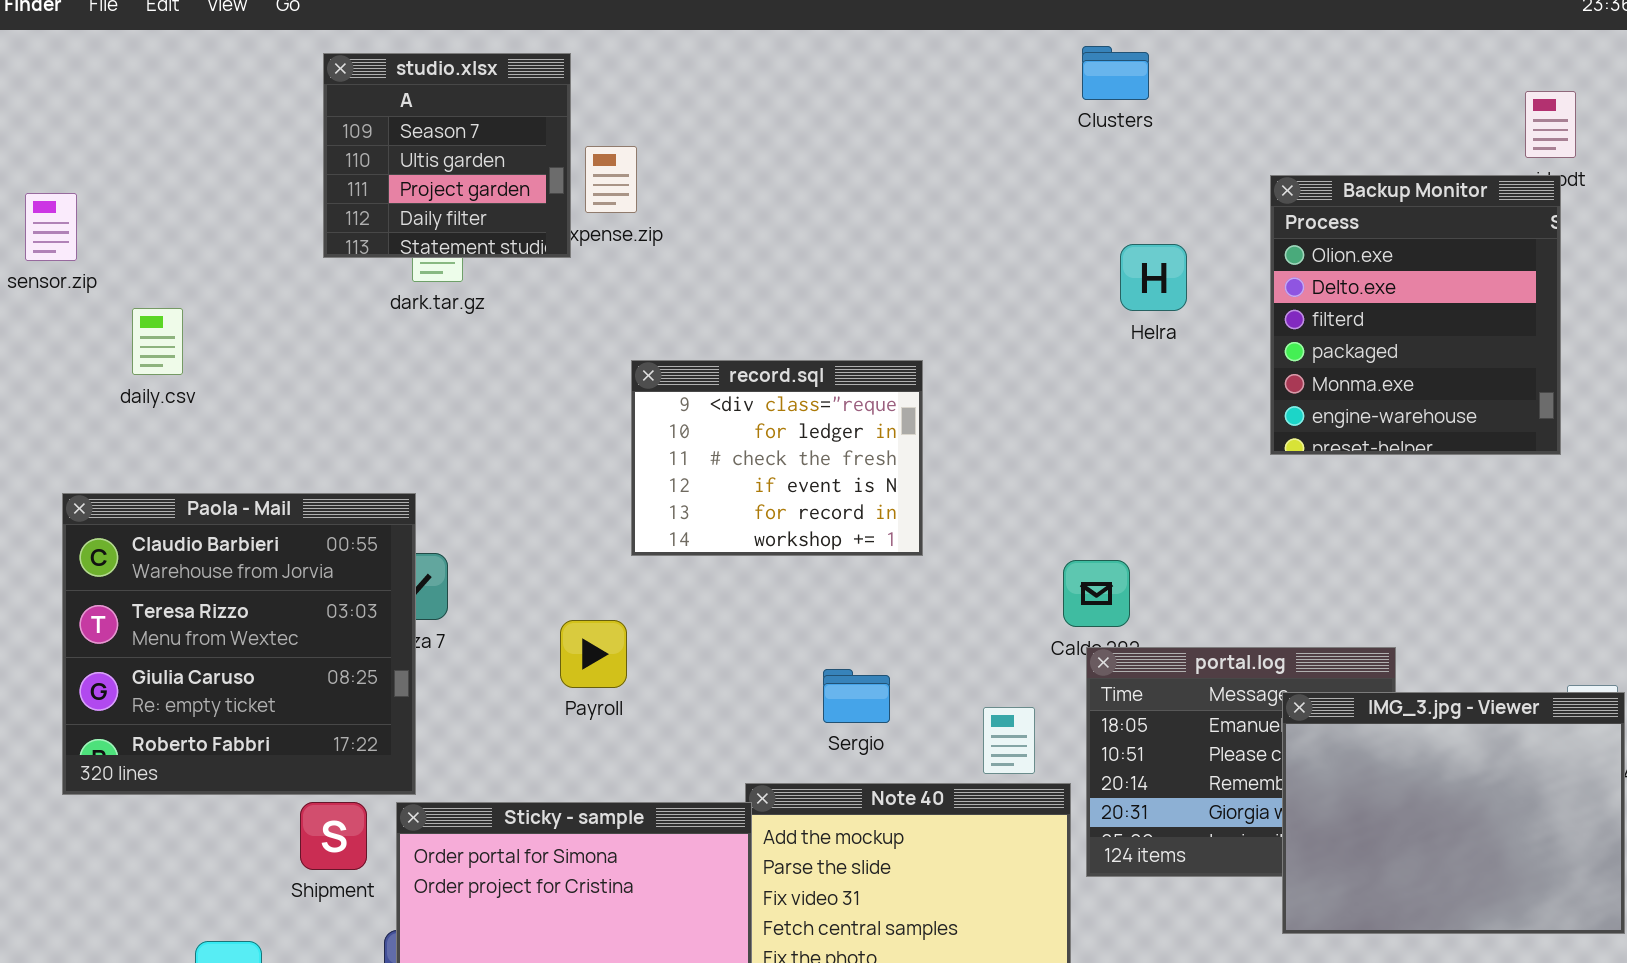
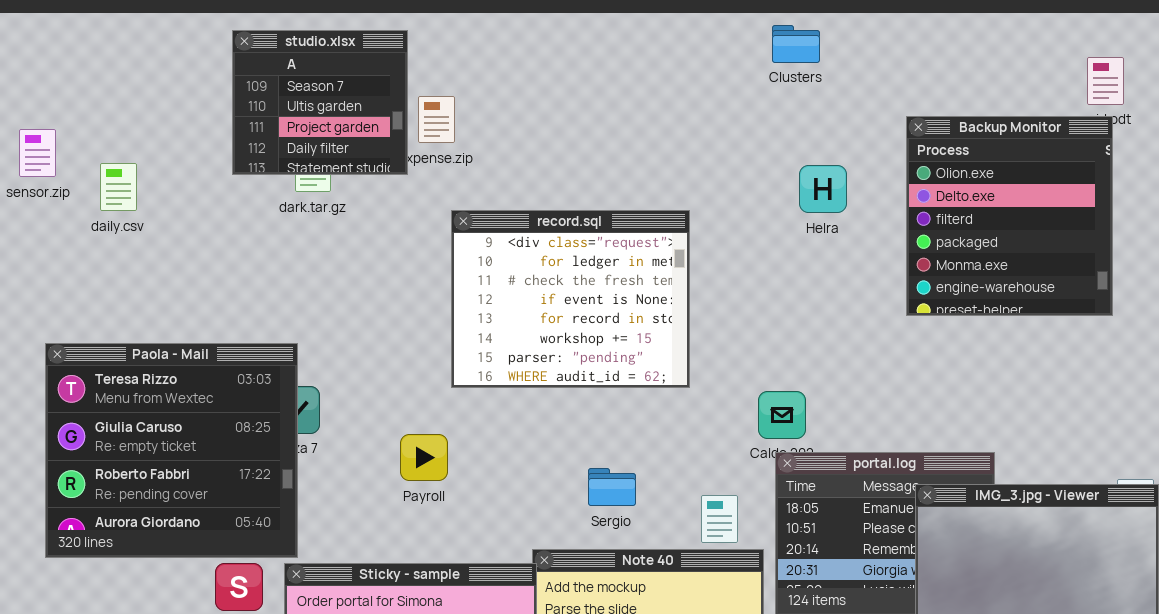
daily.csv: [132,308,183,375] -> [100,163,137,211], moved
record.sql: [631,360,923,556] -> [451,210,690,388], resized
Paola - Mail: [62,493,416,795] -> [45,343,298,558], scrolled down 1 row

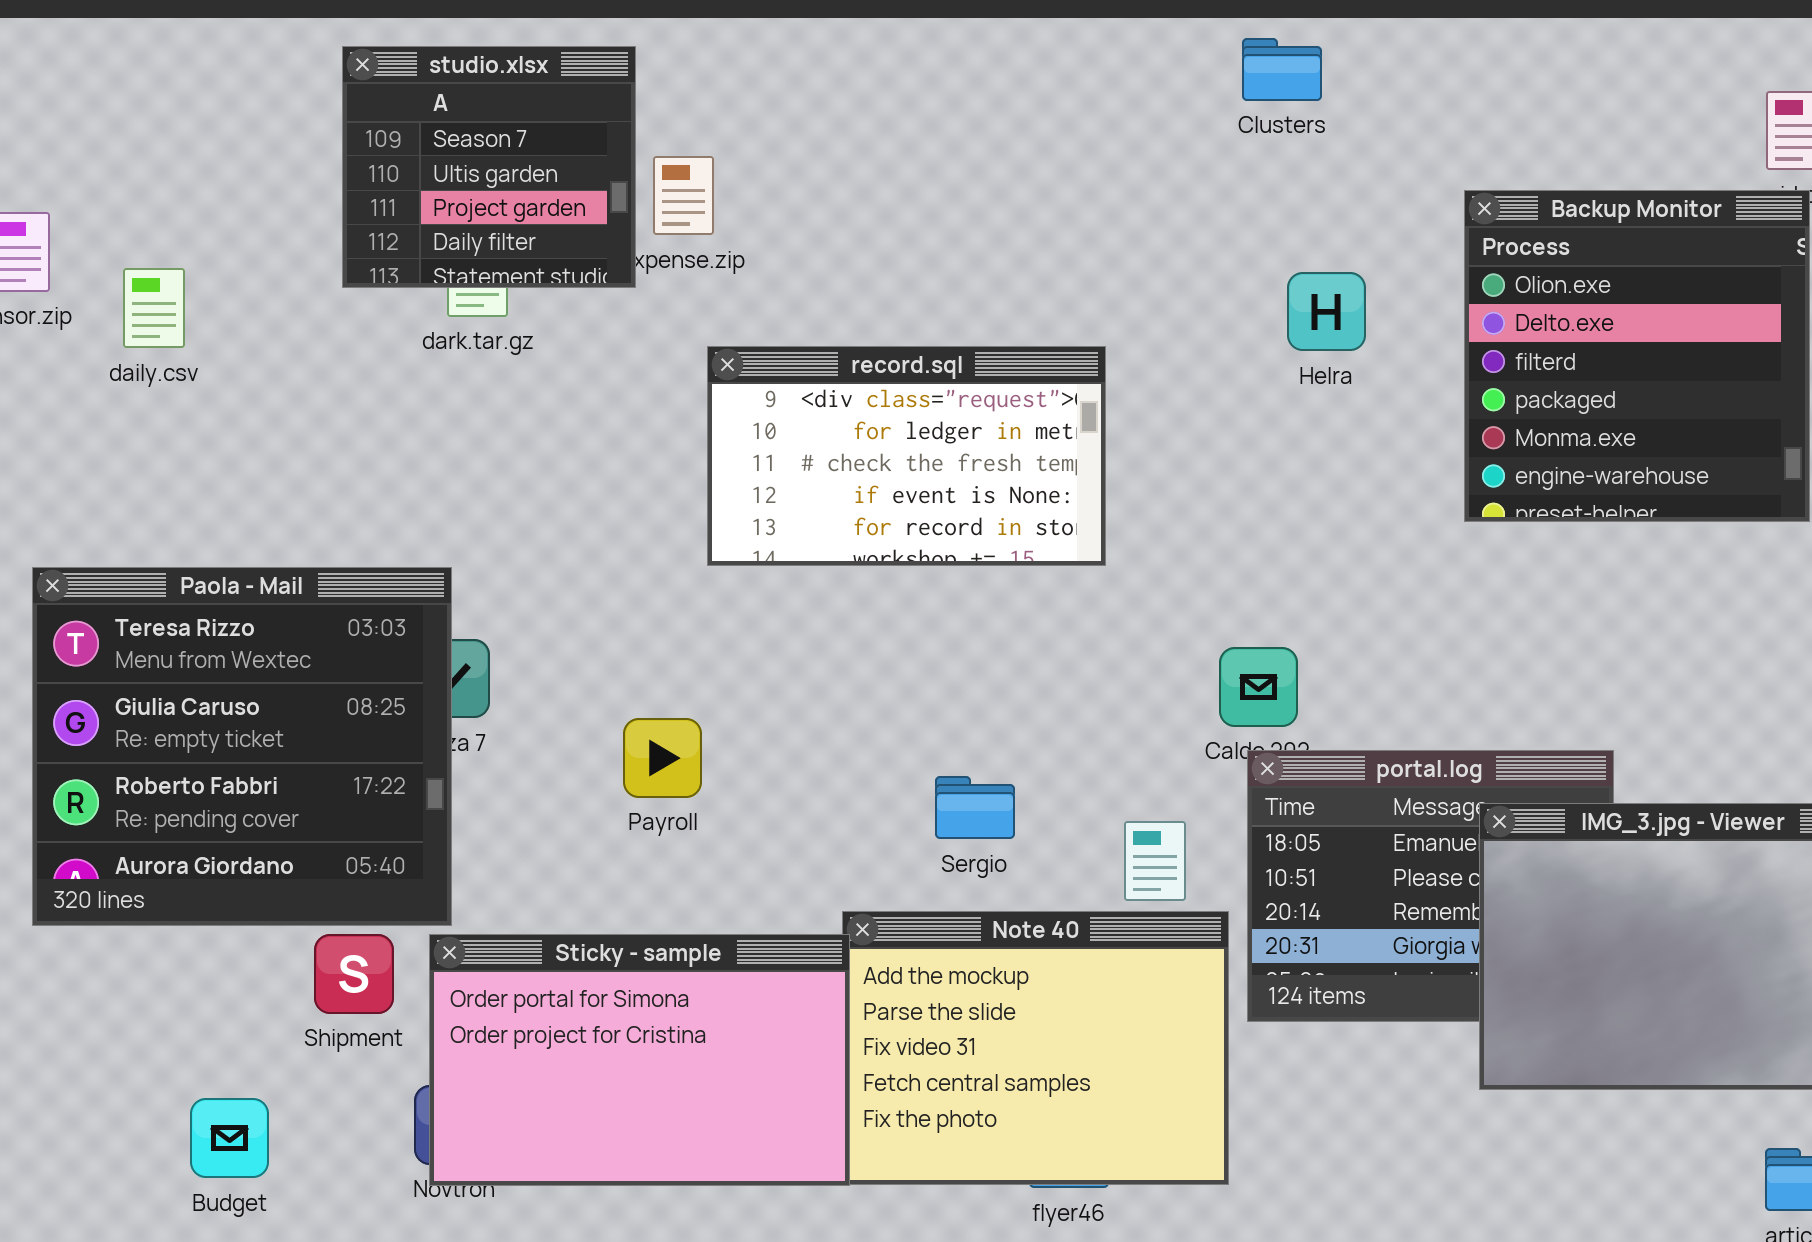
record.sql: [451,210,690,388] -> [707,346,1106,566], resized

